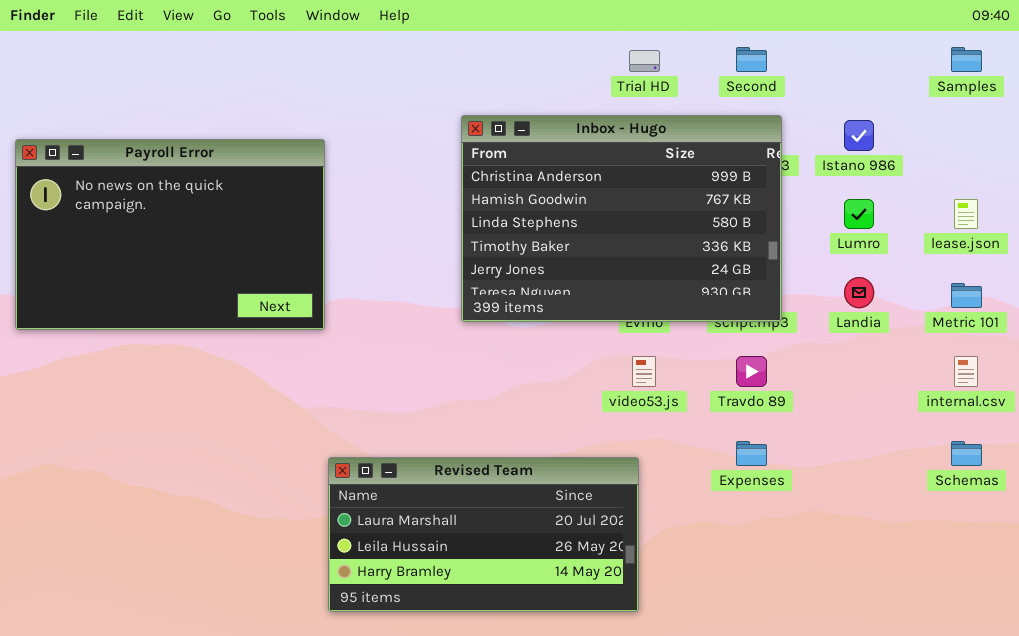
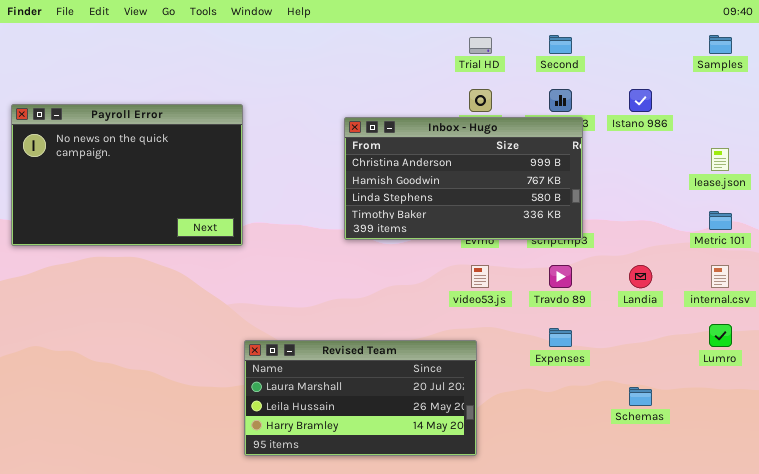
Inbox - Hugo: [461,115,782,322] -> [344,117,583,240], resized
Lumro: [844,199,874,229] -> [709,324,732,347], moved
Landia: [844,277,874,308] -> [629,265,652,288], moved
Schemas: [951,441,982,466] -> [629,387,652,406], moved

